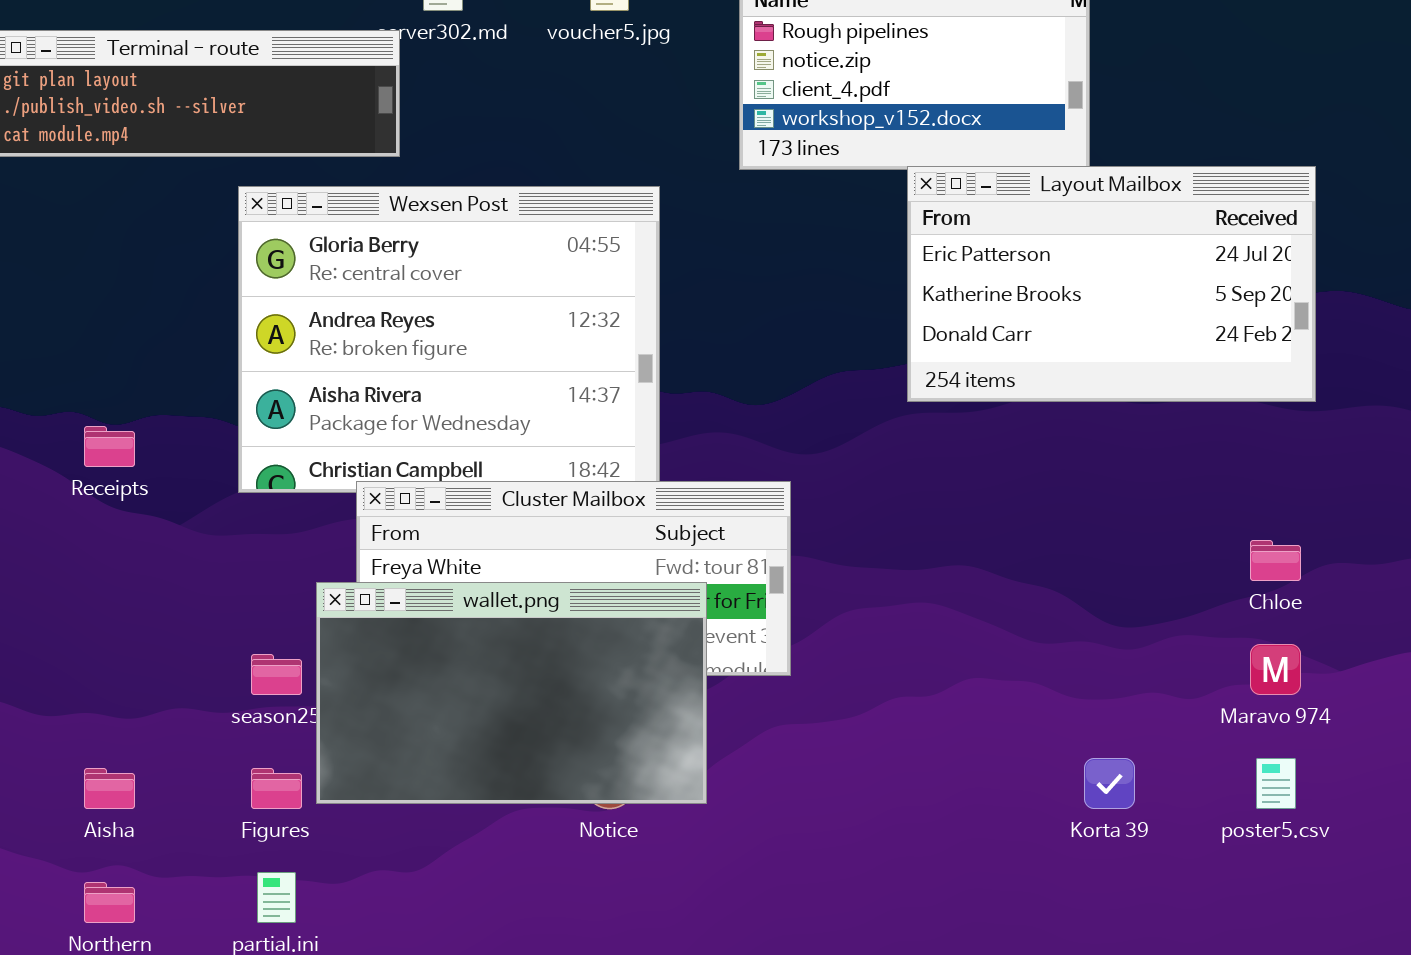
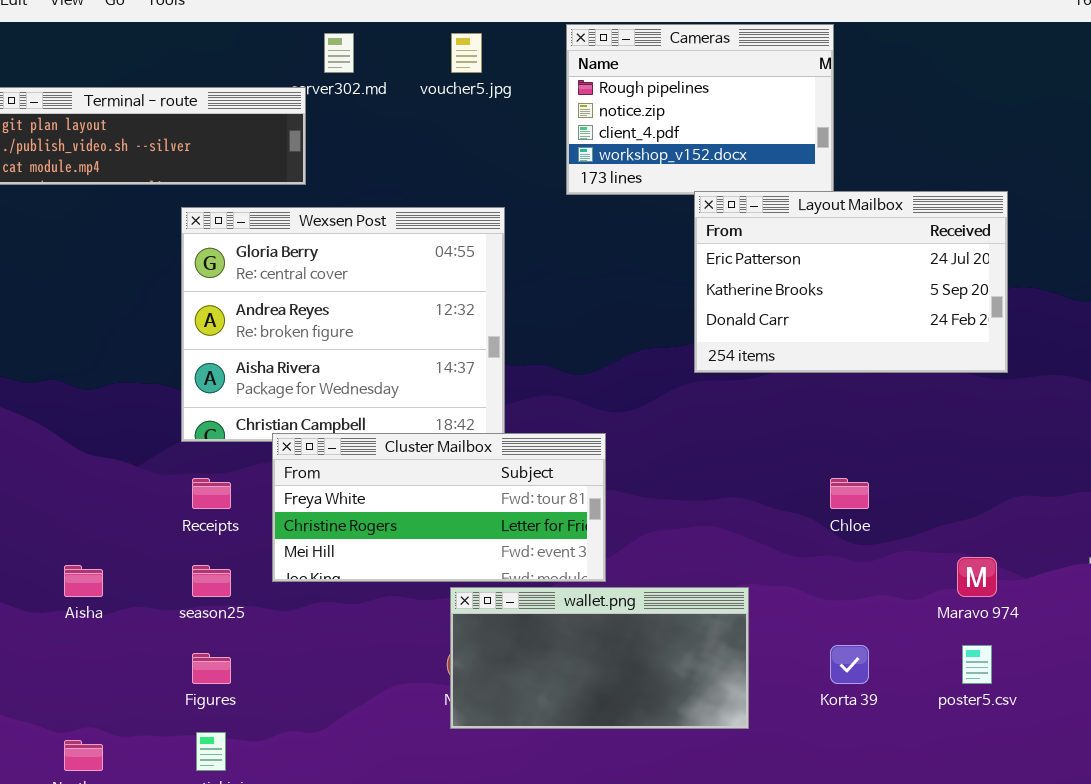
Receipts: [84,426,135,467] -> [192,478,231,509], moved
Chloe: [1250,540,1301,581] -> [830,478,869,509], moved
wallet.png: [316,582,707,804] -> [450,587,749,729], moved, resized
Aisha: [84,768,135,809] -> [64,565,103,597], moved

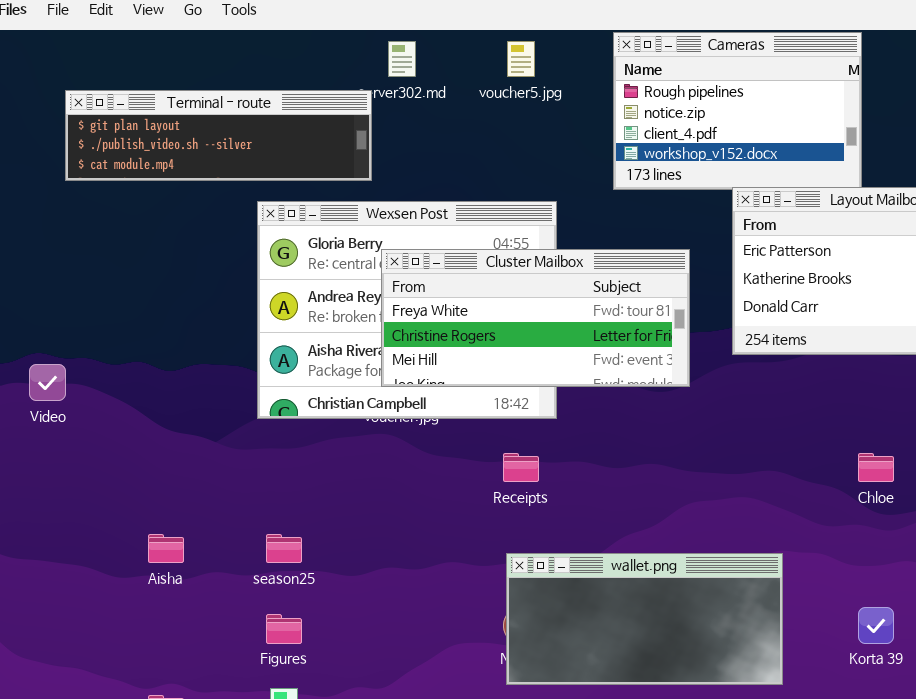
Cluster Mailbox: [272,433,606,582] -> [381,249,690,387], moved
Receipts: [192,478,231,509] -> [503,453,539,482], moved

